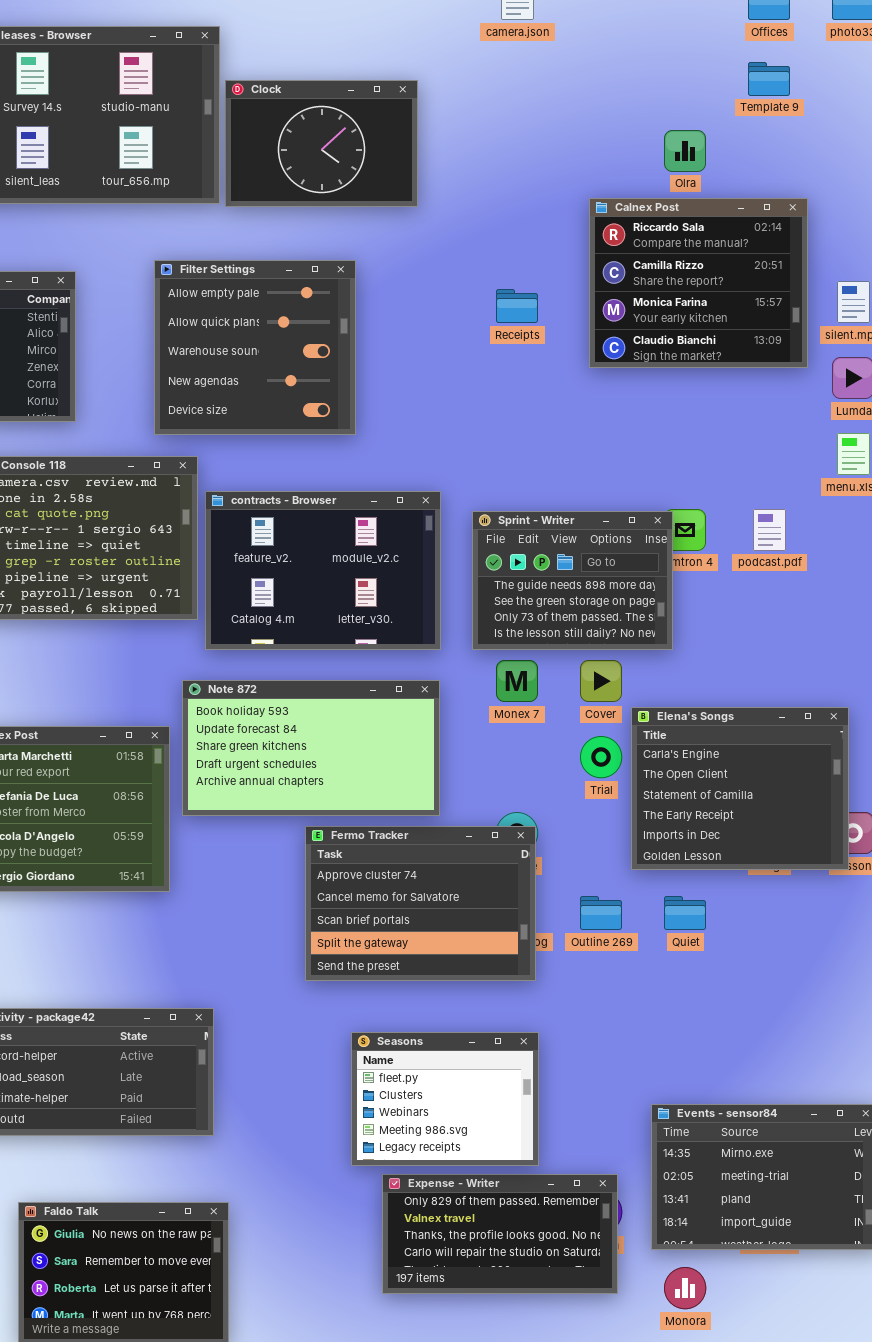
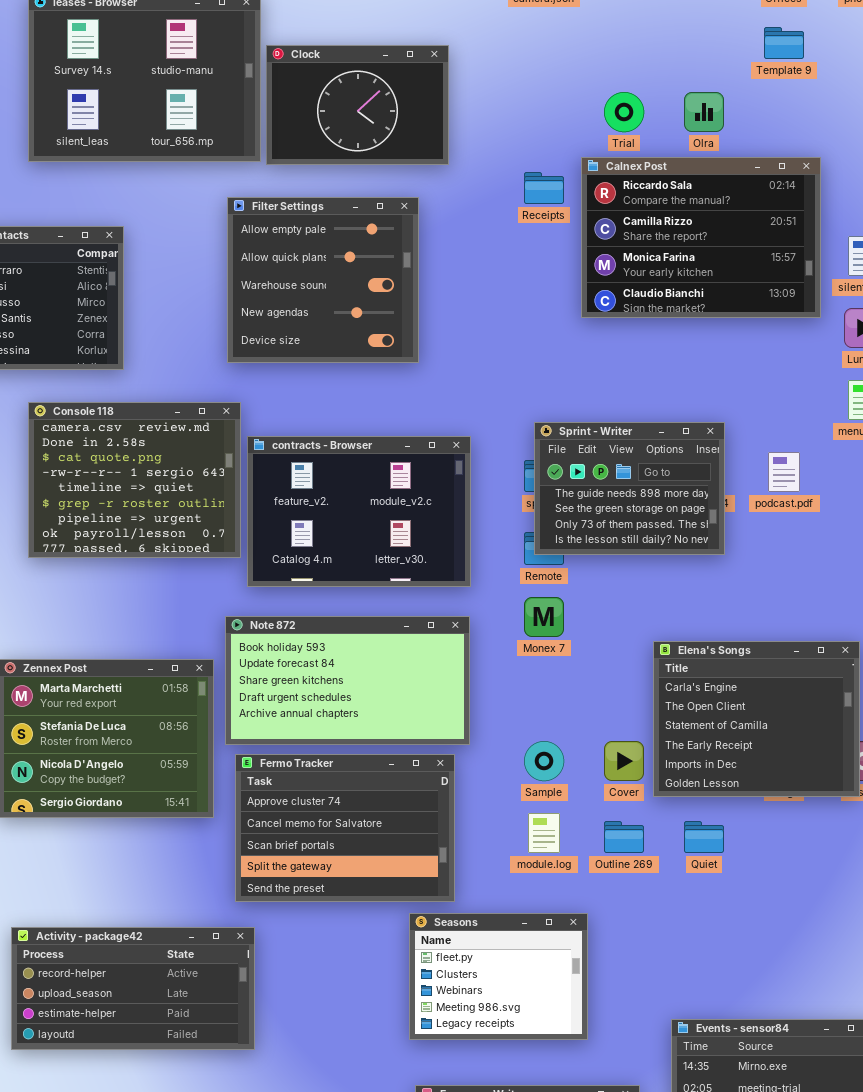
Calnex Post: [589,198,808,368] -> [581,157,821,318], resized
Filter Settings: [154,260,356,435] -> [227,197,419,363], moved
Receipts: [496,289,538,323] -> [524,172,564,204], moved
Sprint - Writer: [472,511,673,650] -> [534,422,725,555], moved
Cover: [580,660,622,702] -> [604,741,644,781], moved
Trial: [580,736,622,778] -> [604,92,644,132], moved
Fermo Tracker: [305,826,536,981] -> [235,754,455,902], moved
Seasons: [351,1032,539,1166] -> [409,913,588,1040], moved

